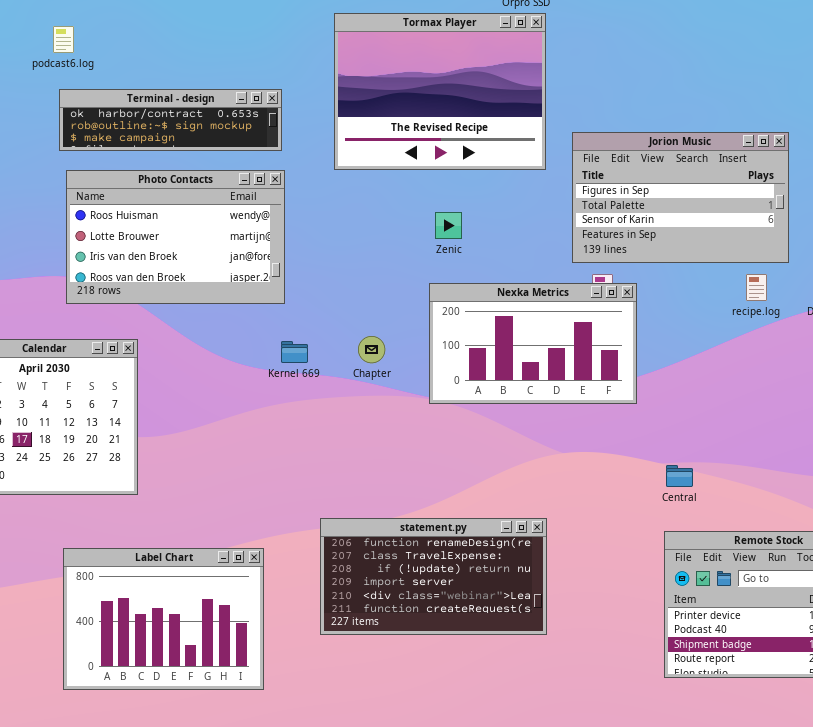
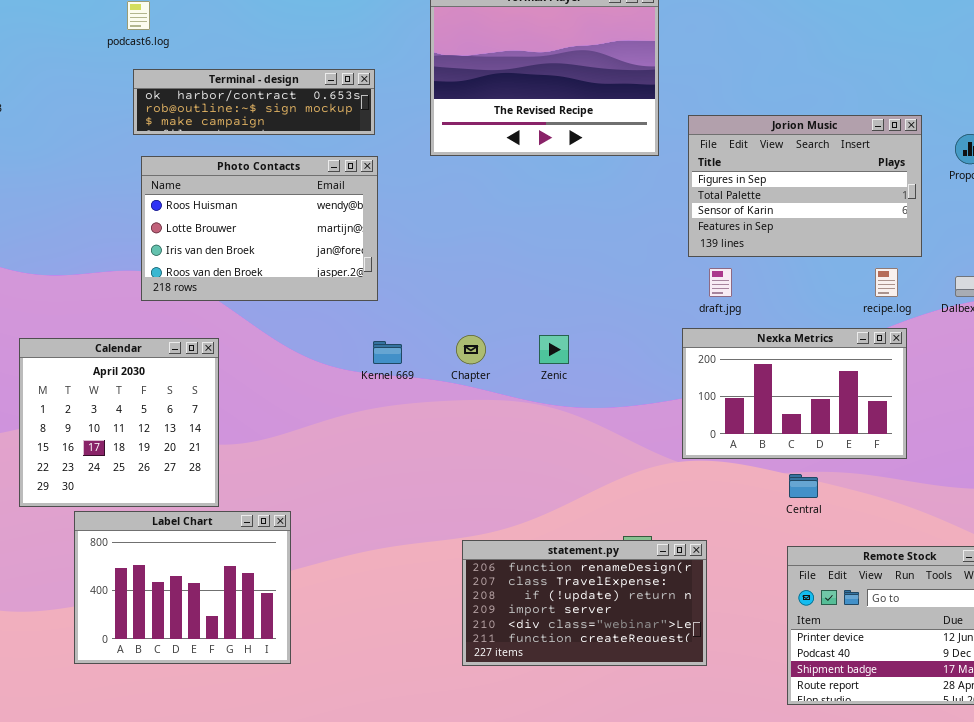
Zenic: [435,212,462,239] -> [539,335,569,364], moved
Nexka Metrics: [429,283,637,404] -> [682,328,907,459], moved
statement.py: [320,518,547,635] -> [462,540,707,666], moved
Label Chart: [63,548,264,690] -> [74,511,291,664], moved

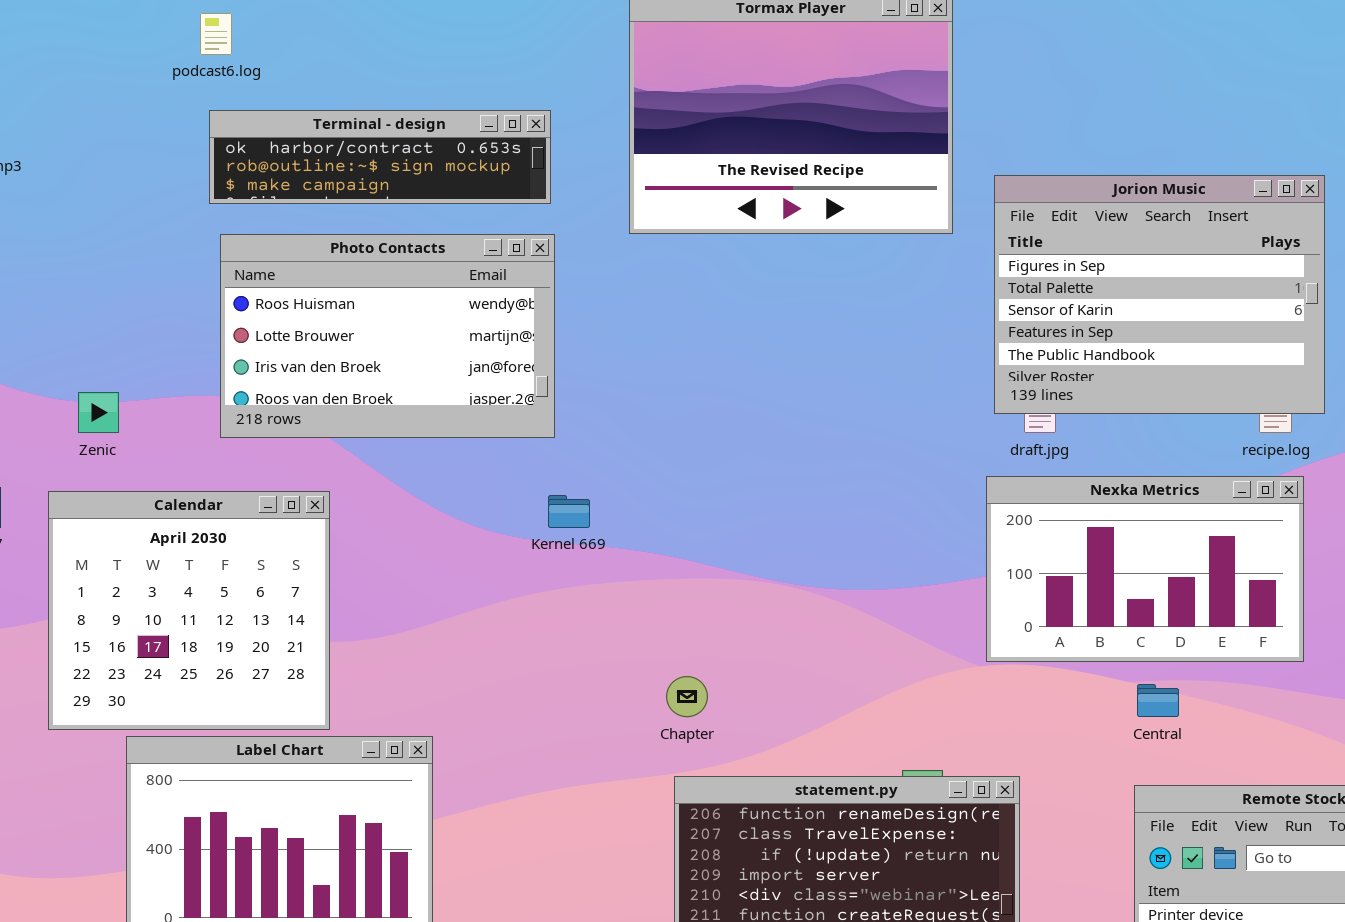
Jorion Music: [688,115,922,257] -> [994,175,1325,414], resized
Chapter: [456,335,486,364] -> [666,676,708,717], moved
Zenic: [539,335,569,364] -> [78,392,119,433], moved

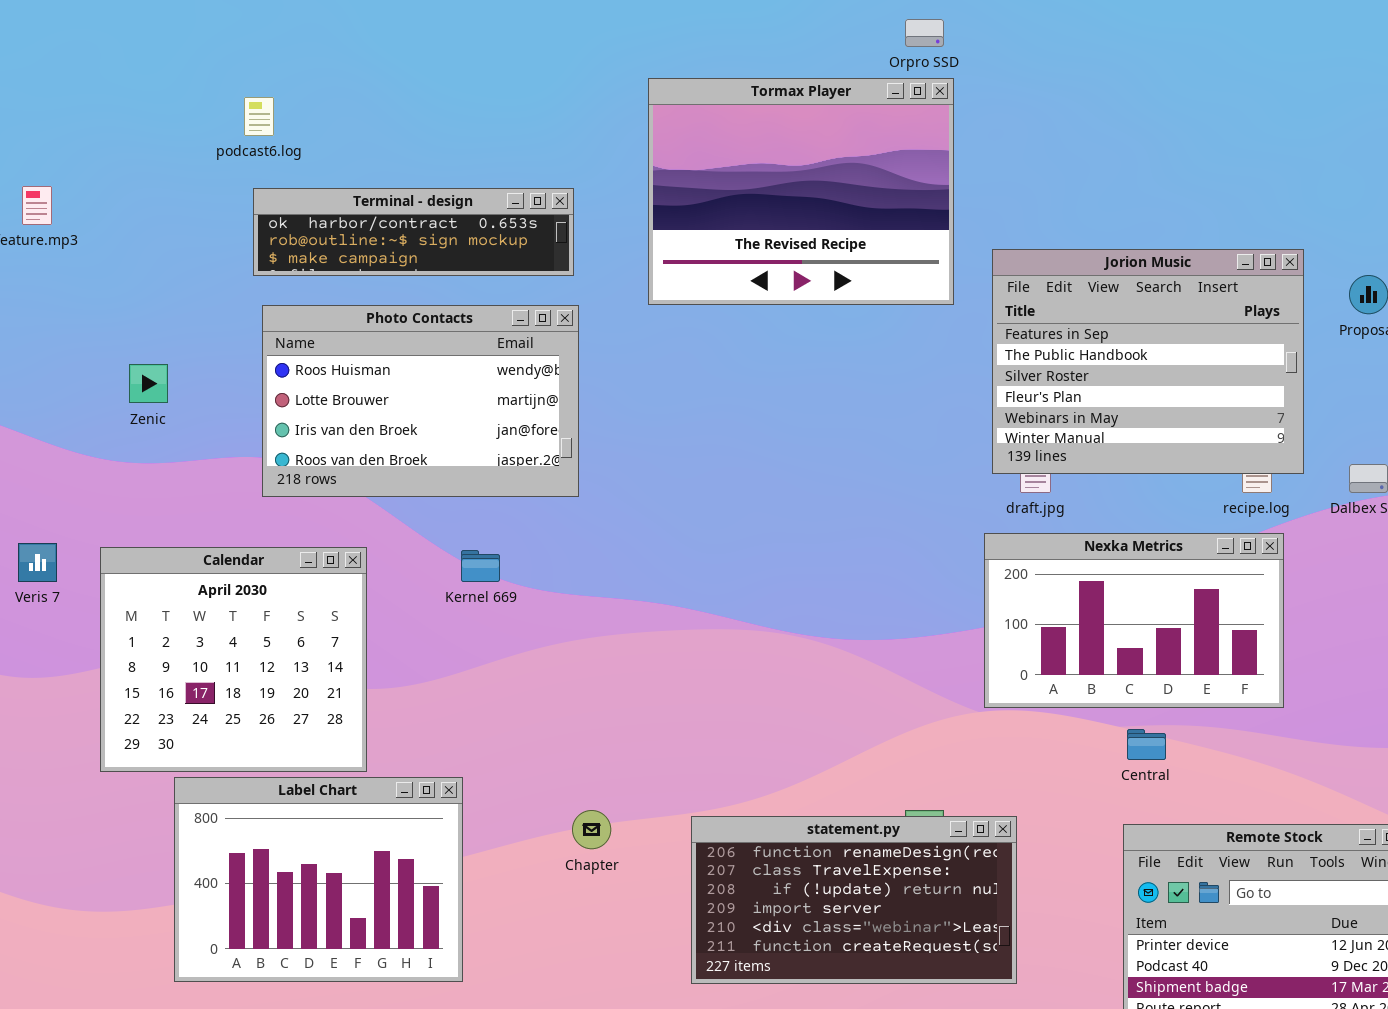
Jorion Music: [994,175,1325,414] -> [992,249,1304,474], scrolled down 3 rows
Zenic: [78,392,119,433] -> [129,364,168,403], moved
Kernel 669: [548,495,590,528] -> [461,550,500,582], moved
Chapter: [666,676,708,717] -> [572,810,611,849], moved

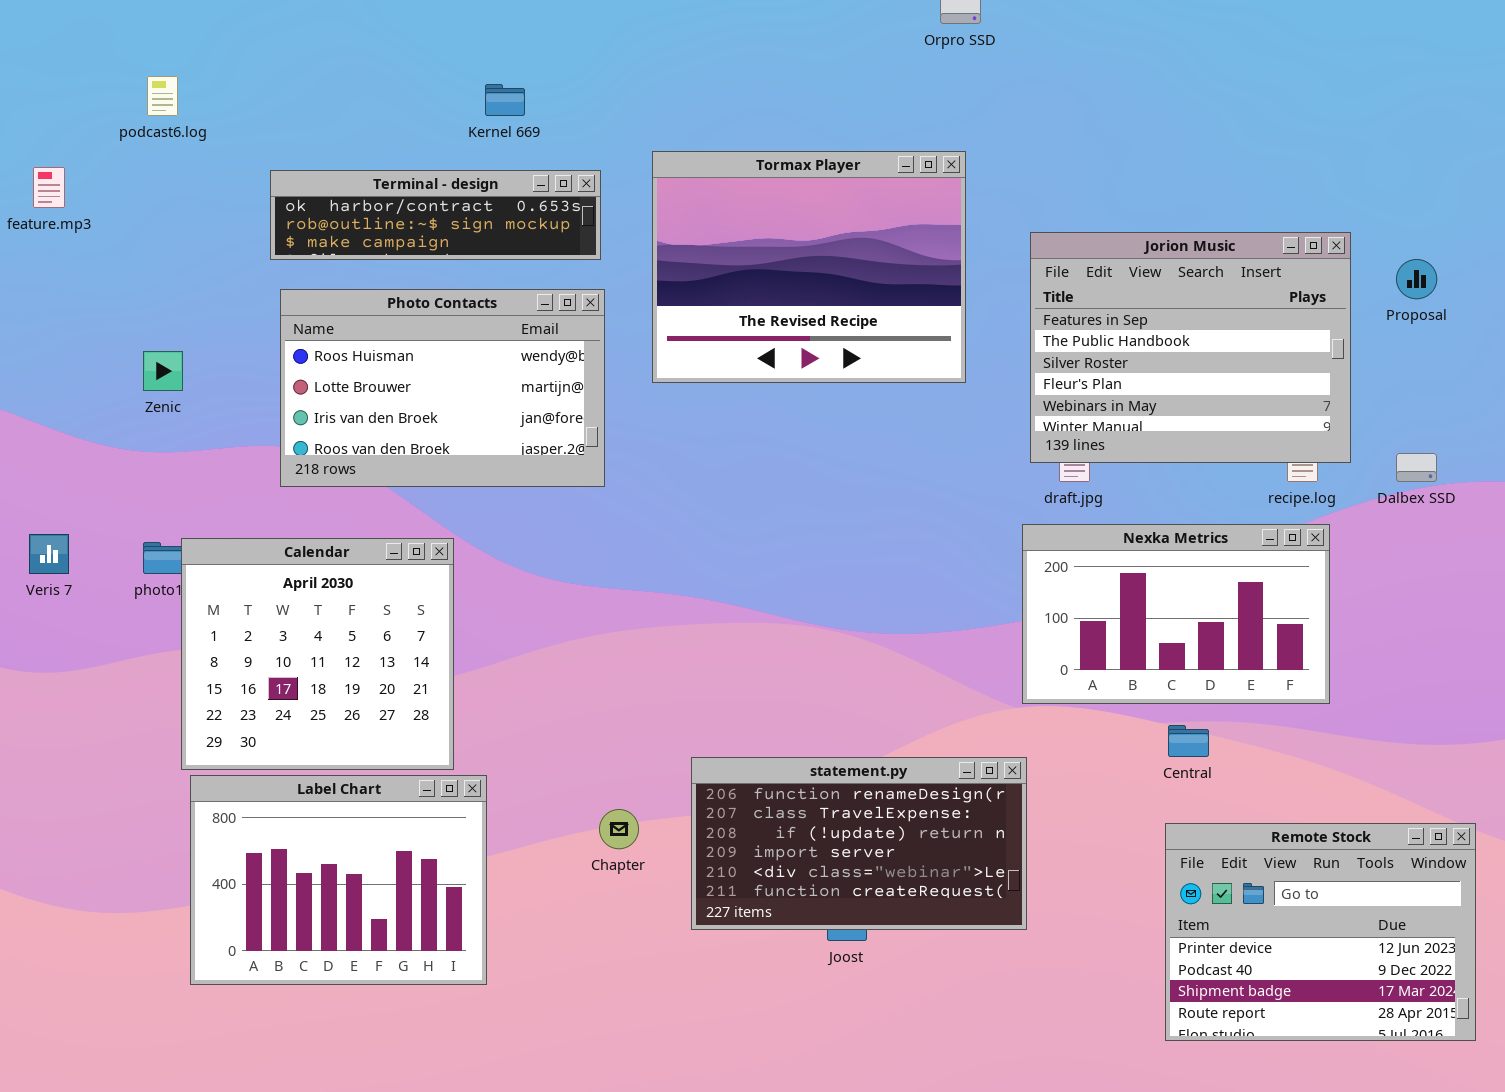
Tormax Player: [648,78,954,305] -> [652,151,966,383], moved
podcast6.log: [244,97,274,136] -> [147,76,178,116], moved
Calendar: [100,547,367,772] -> [181,538,454,770], moved
Kernel 669: [461,550,500,582] -> [485,84,525,116], moved
statement.py: [691,816,1017,984] -> [691,757,1027,930], moved

